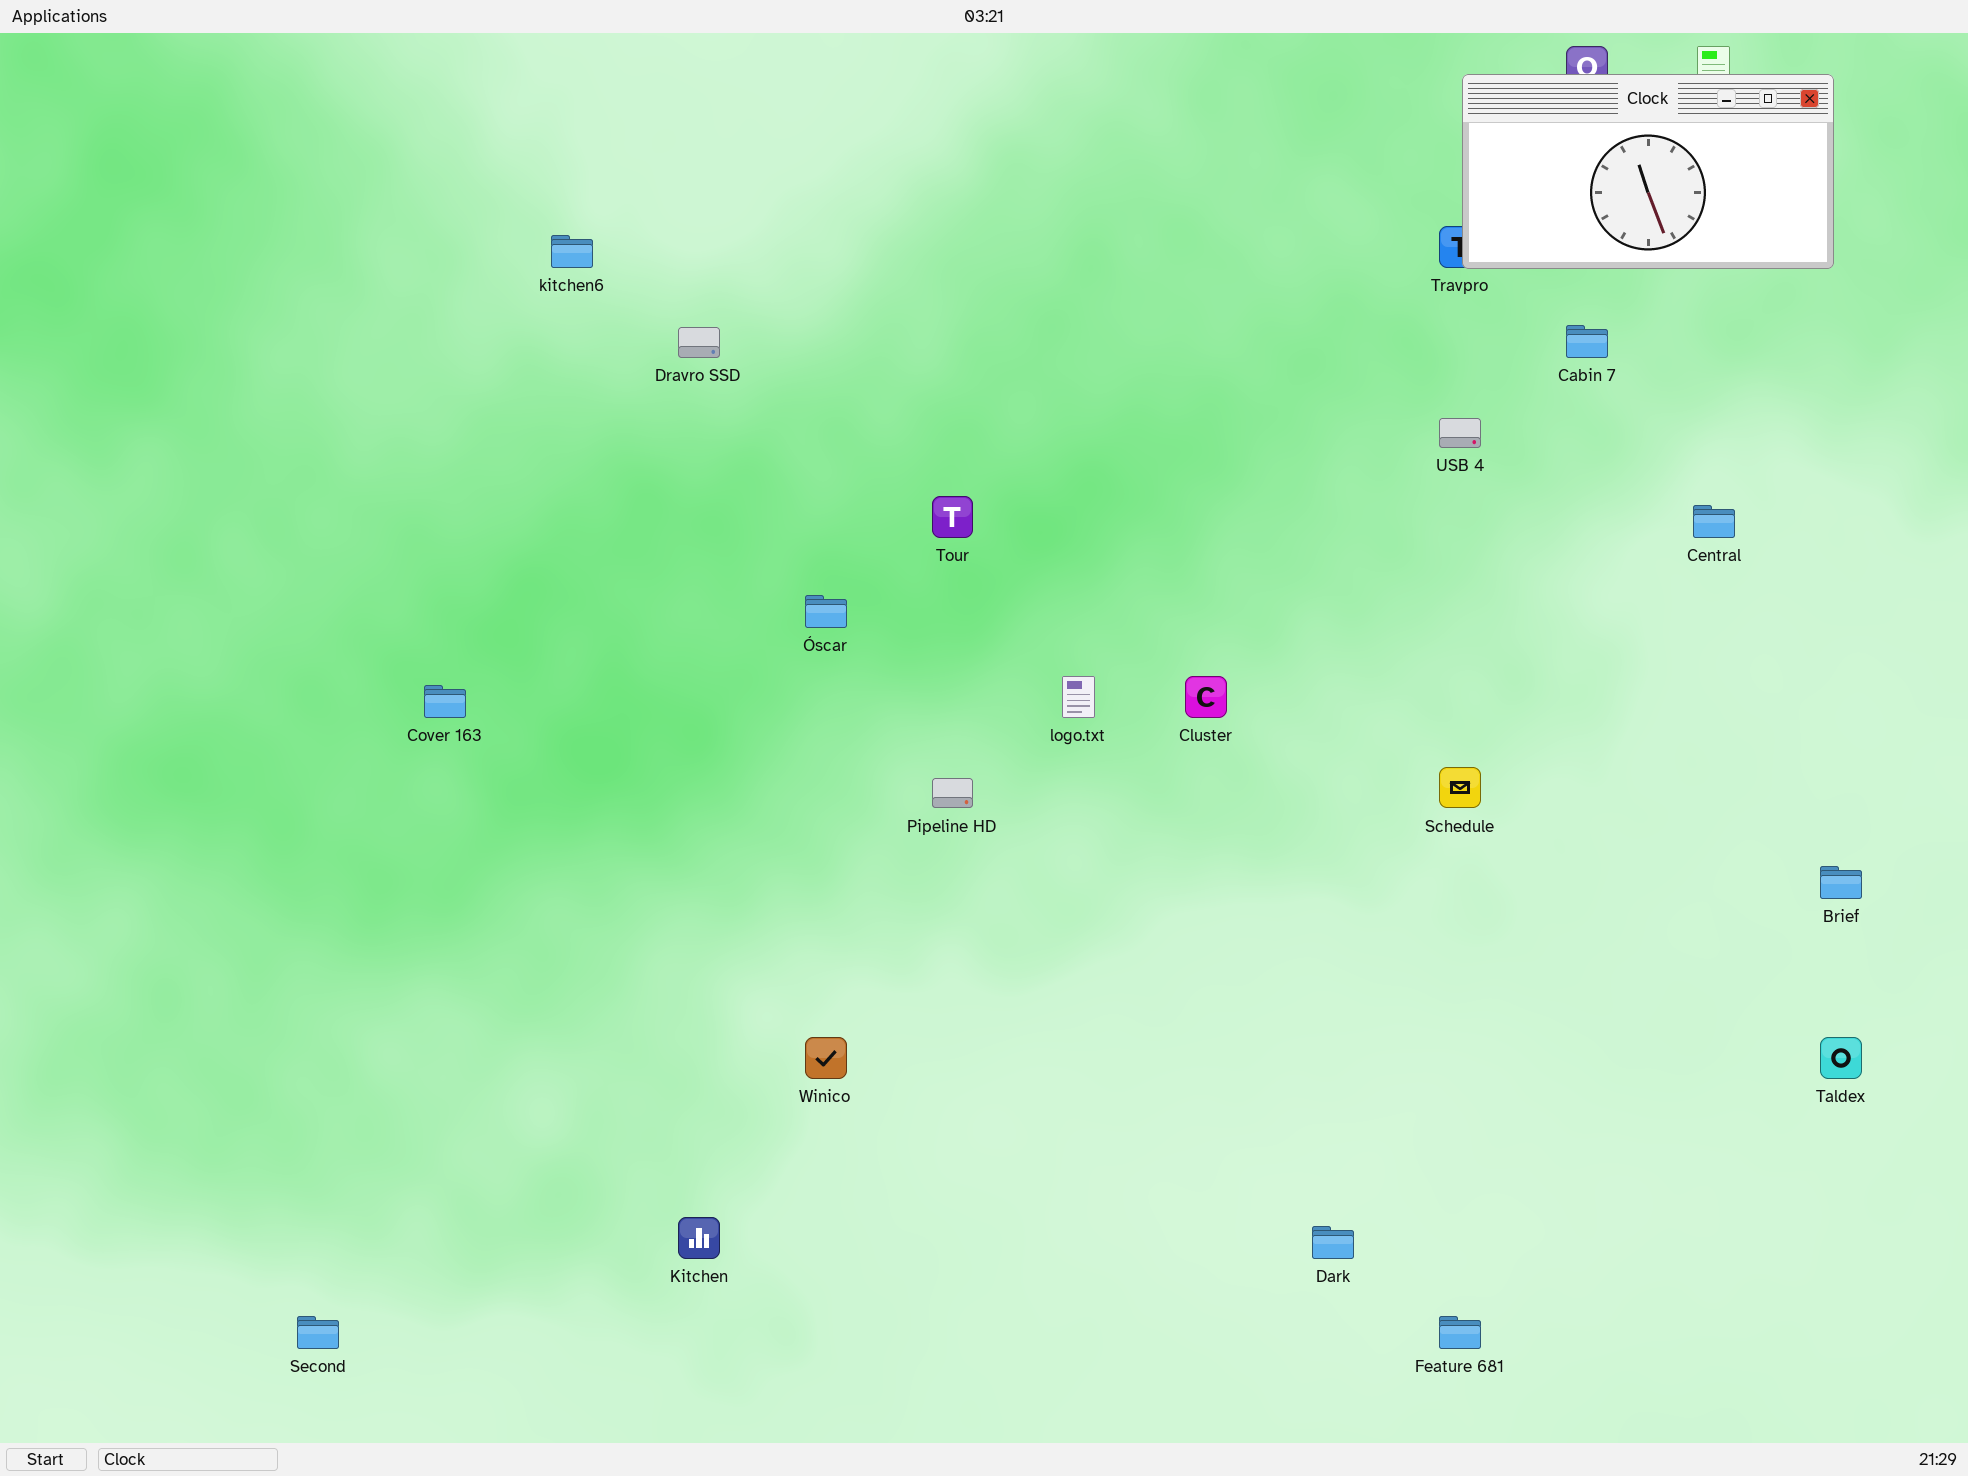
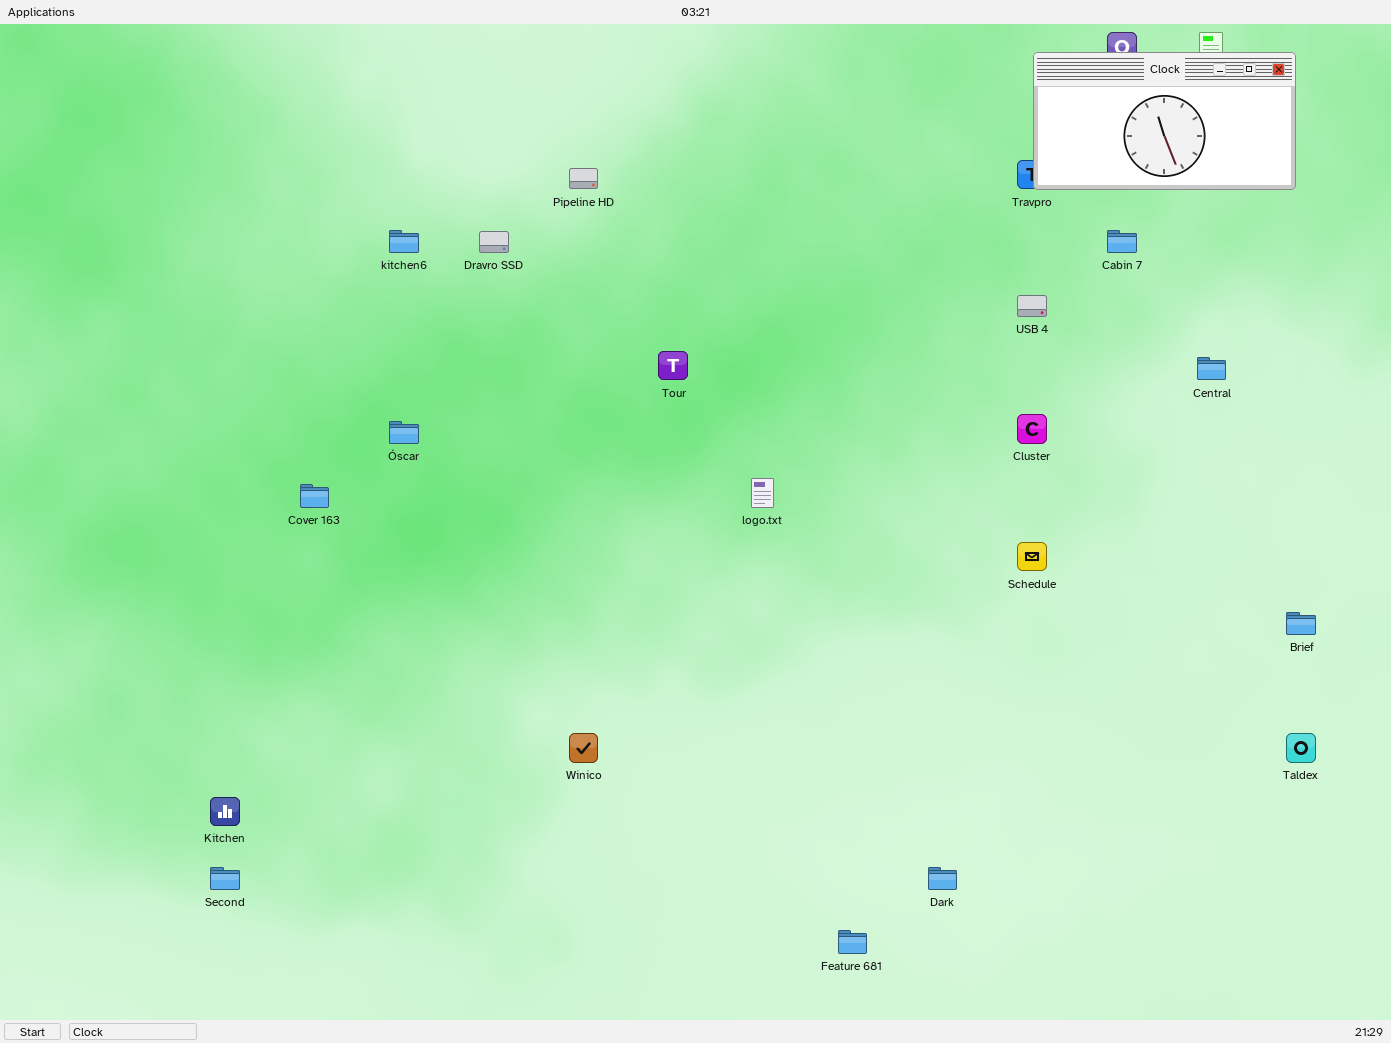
kitchen6: [551,235,593,268] -> [389,230,419,253], moved
Óscar: [805,595,847,628] -> [389,421,419,444], moved
Cluster: [1185,676,1227,718] -> [1017,414,1047,444], moved
Pipeline HD: [932,778,973,808] -> [569,168,598,189], moved
Kitchen: [678,1217,720,1259] -> [210,797,240,826], moved
Second: [297,1316,339,1349] -> [210,867,240,890], moved
Feature 681: [1439,1316,1481,1349] -> [838,930,867,954], moved

